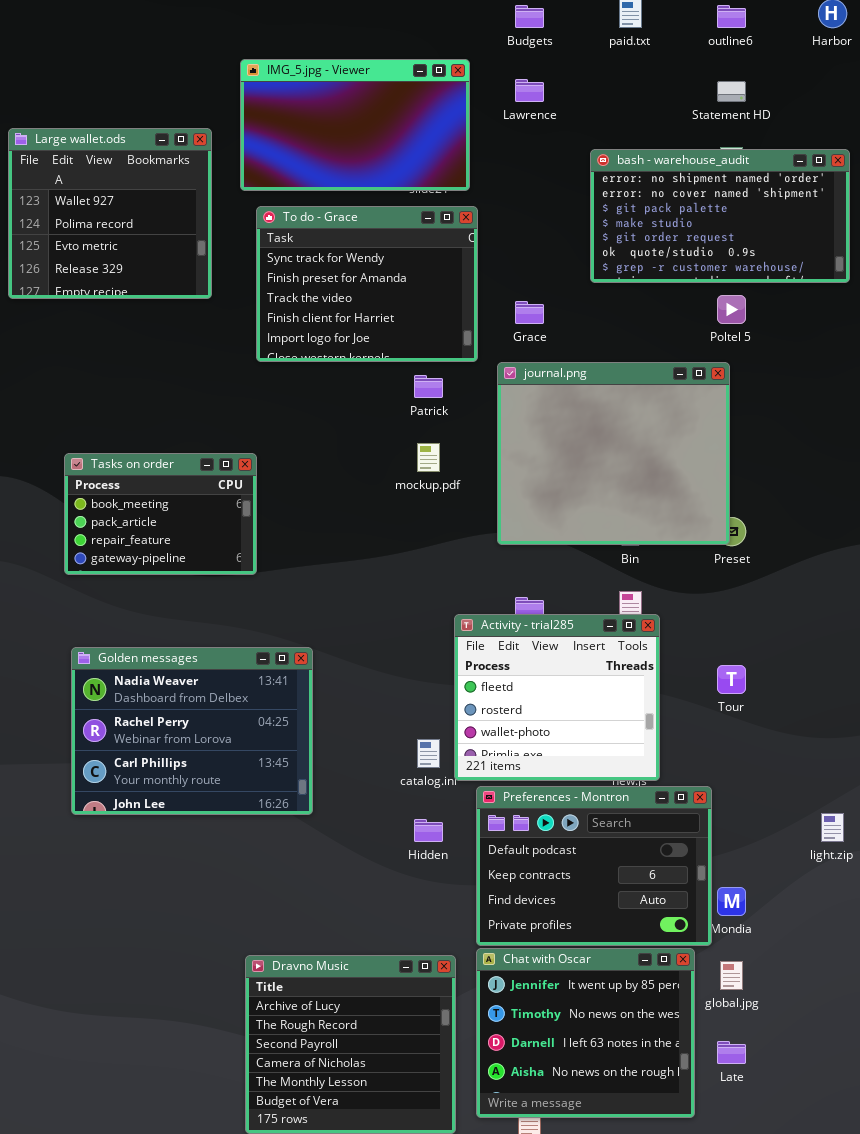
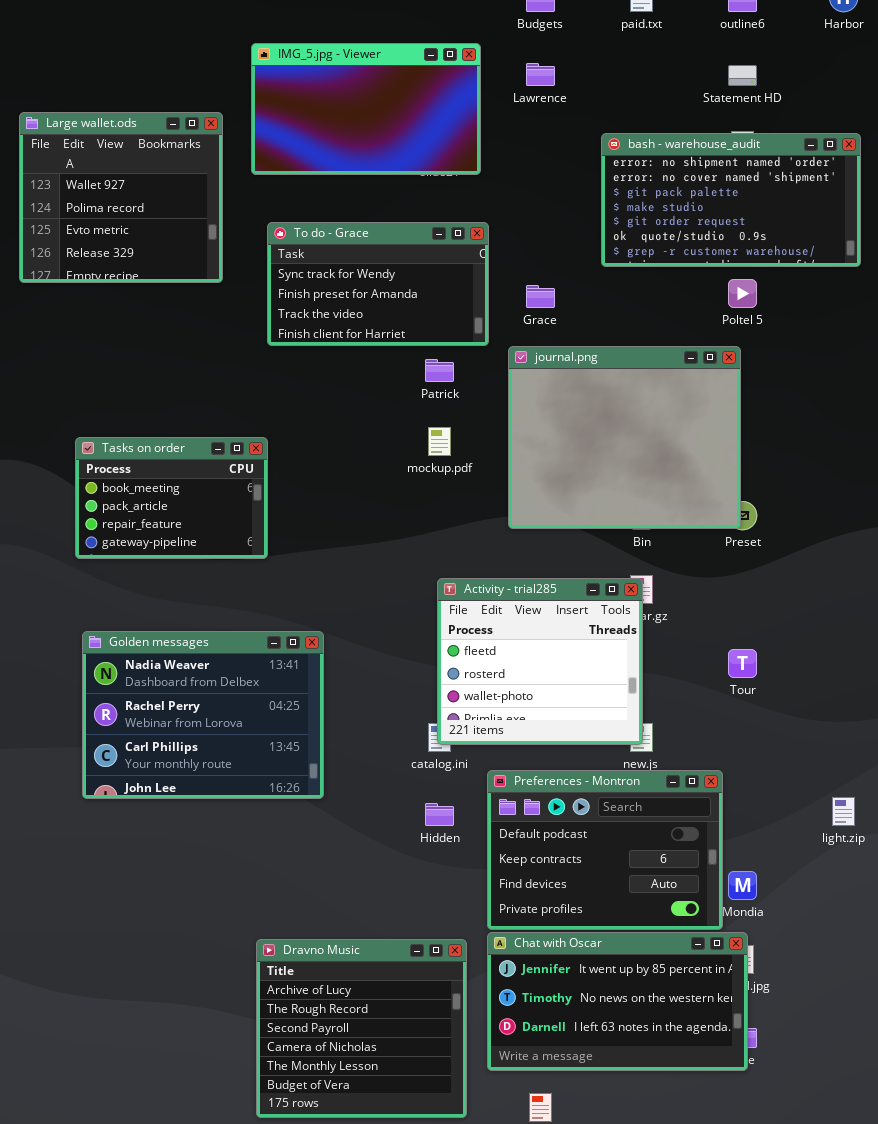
To do - Grace: [256,206,478,362] -> [267,222,489,346], resized
Activity - trial285: [454,614,660,781] -> [437,578,643,745], moved
Chat with Oscar: [476,948,695,1118] -> [487,932,748,1071], resized

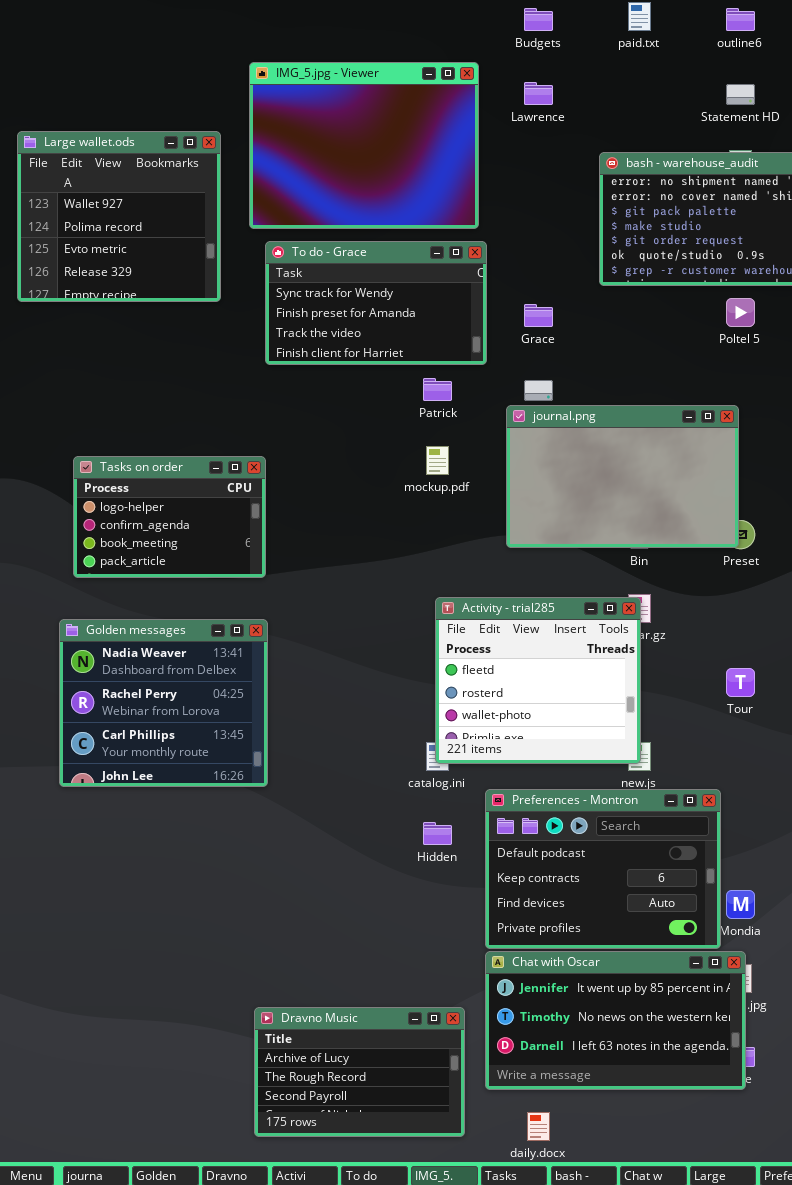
IMG_5.jpg - Viewer: [251,43,481,175] -> [249,62,479,229], resized
journal.png: [508,346,741,529] -> [506,405,739,548], resized
Tasks on order: [75,437,268,559] -> [73,456,266,578], scrolled up 2 rows
Golden messages: [82,631,324,799] -> [59,619,268,787], moved, resized
Dravno Music: [256,939,467,1118] -> [254,1007,465,1137], resized

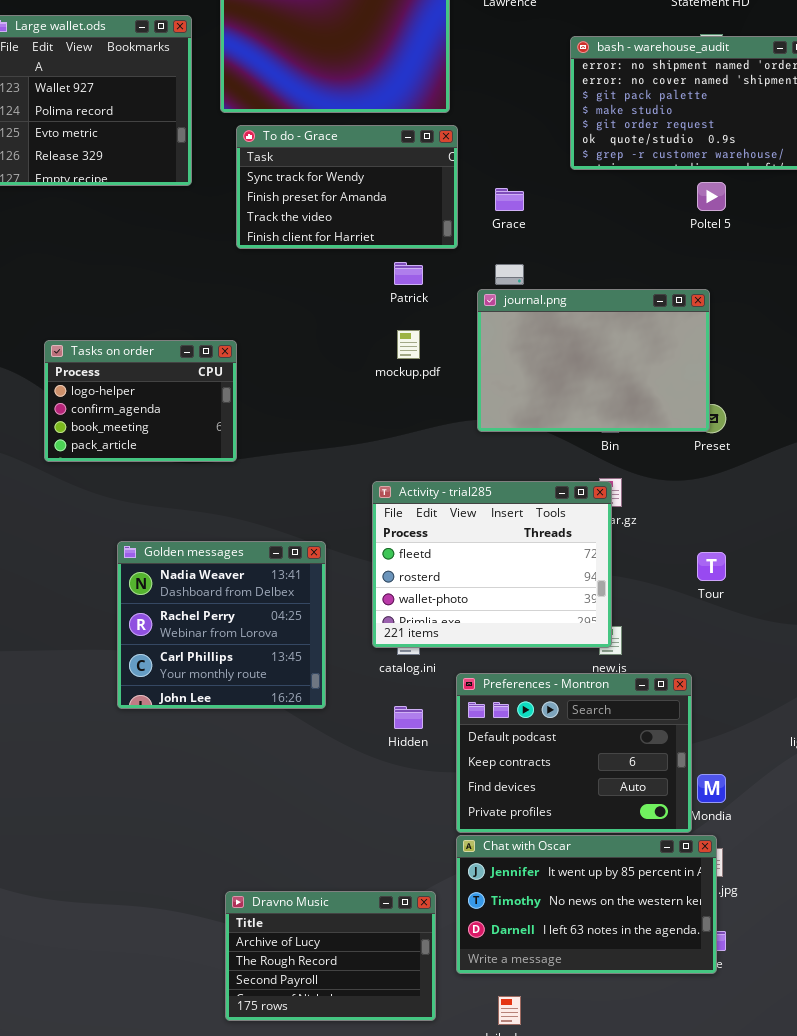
Activity - trial285: [435,597,641,764] -> [372,481,612,648], resized
Golden messages: [59,619,268,787] -> [117,541,326,709], moved

